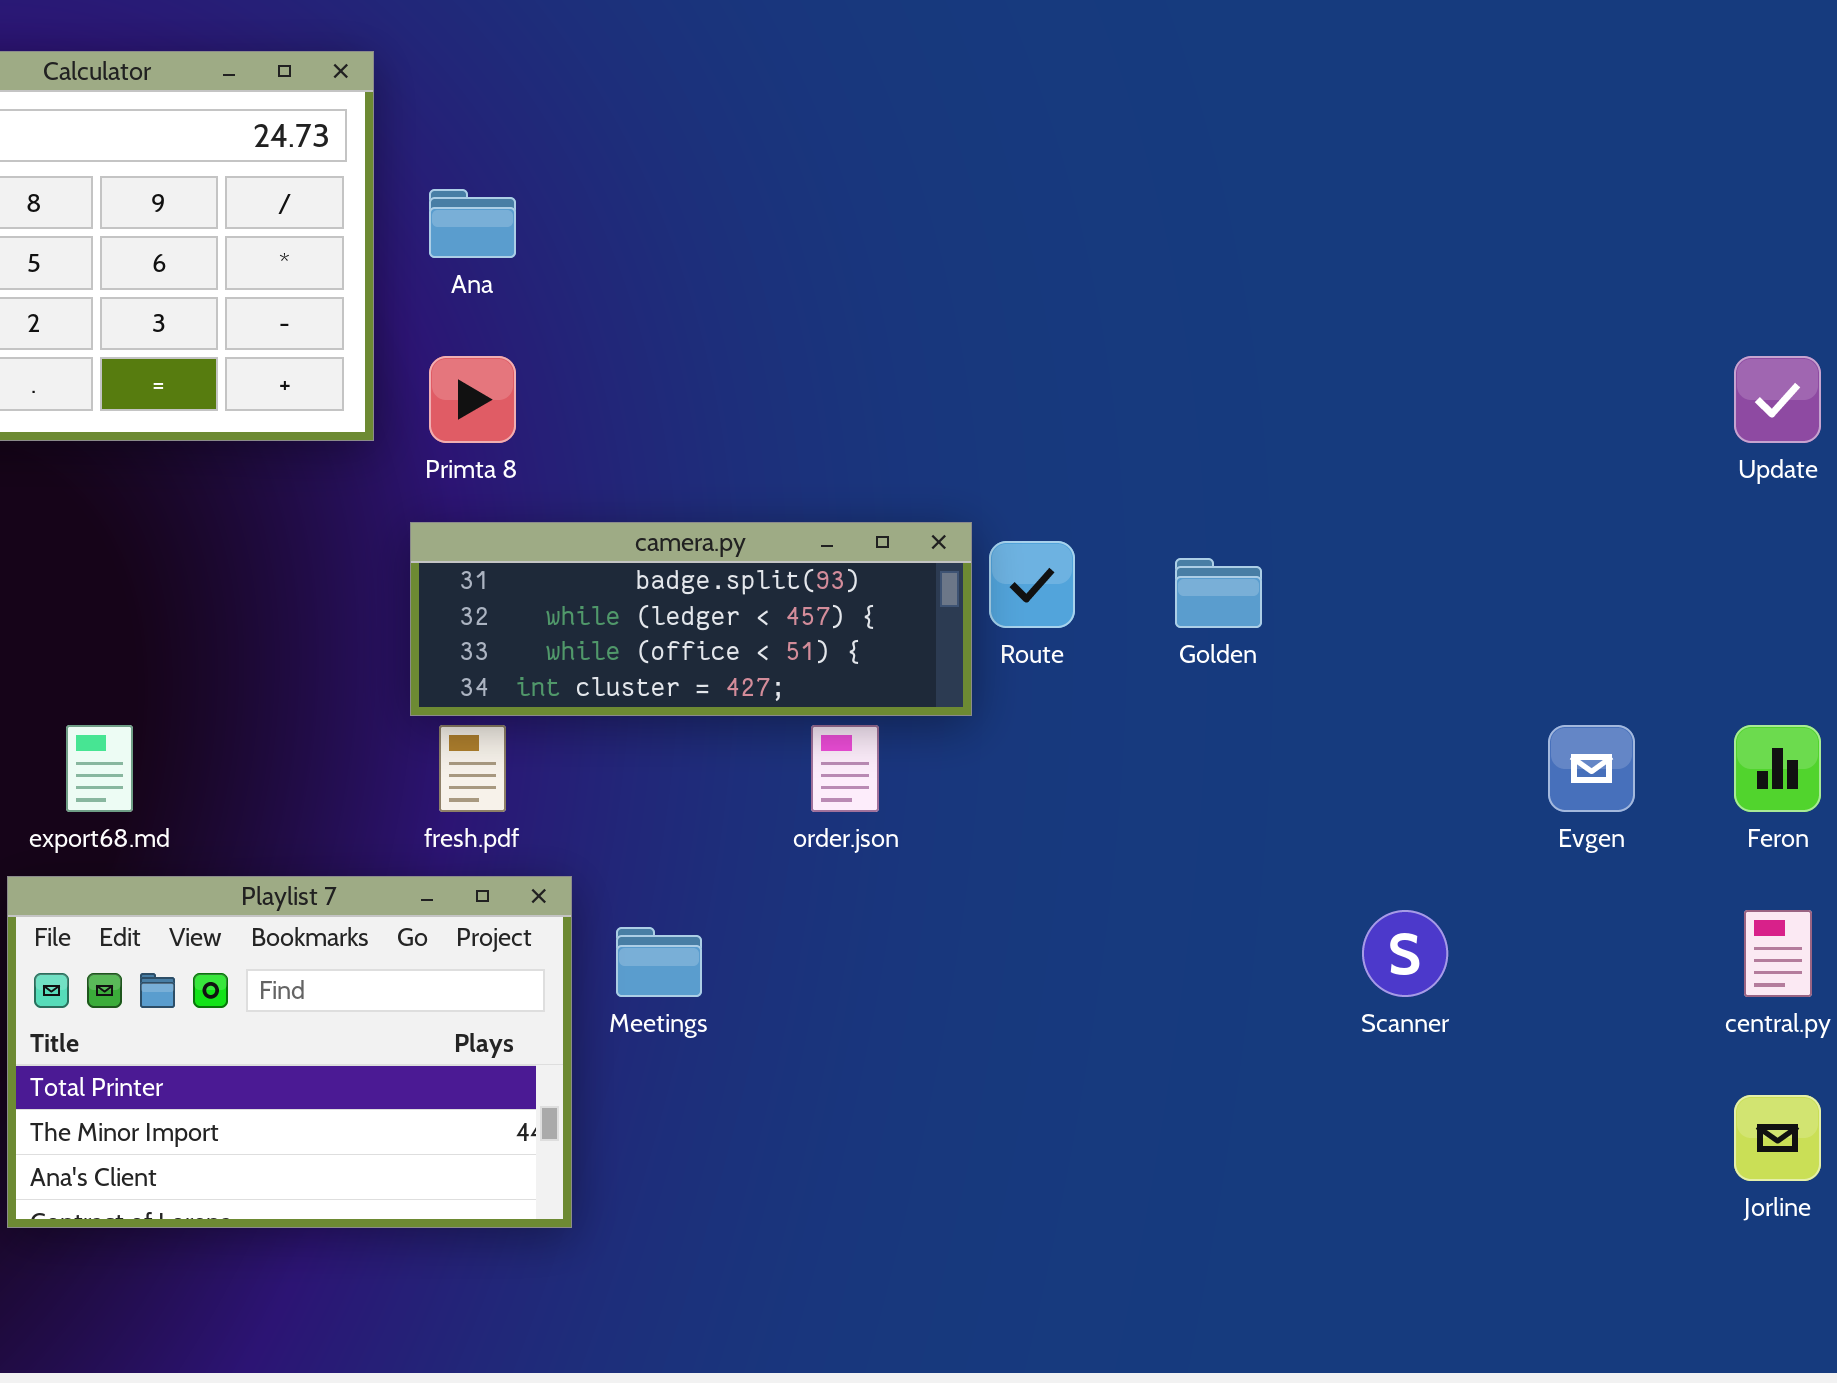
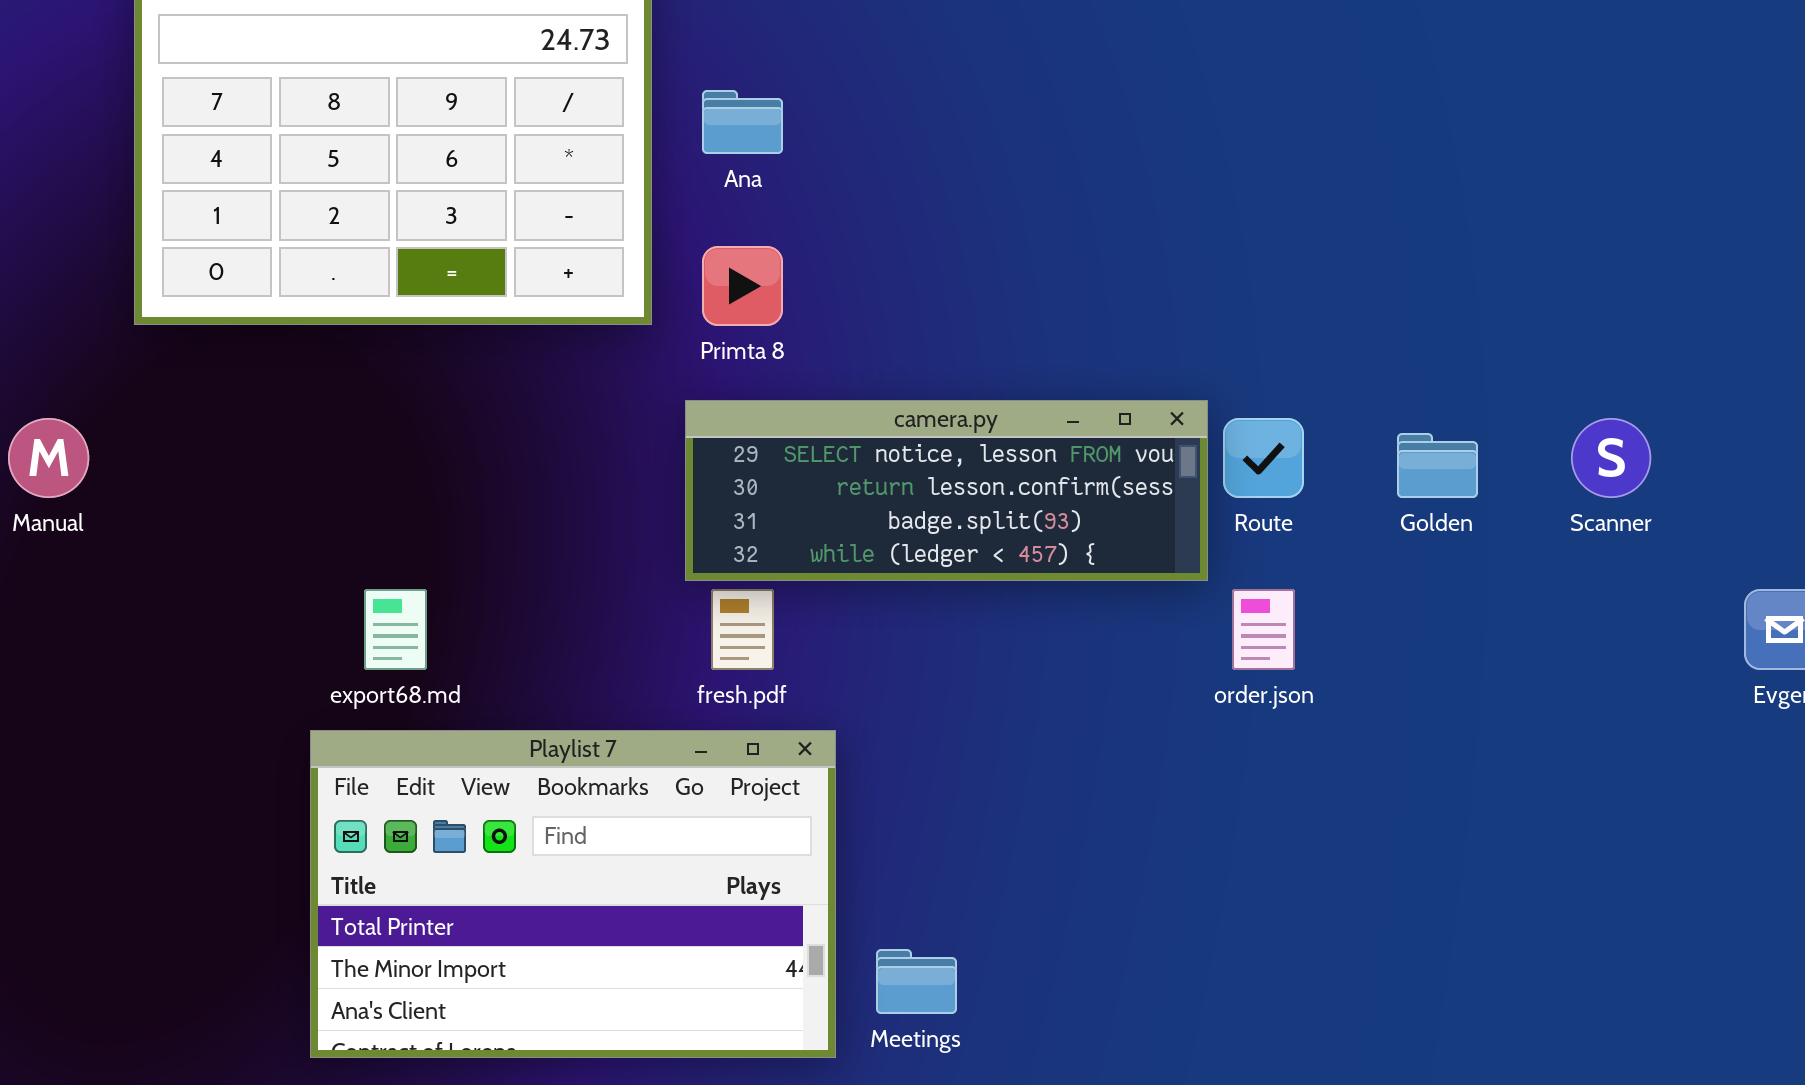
camera.py: [410,522,972,716] -> [685,400,1208,581], scrolled up 2 rows
order.json: [811,725,879,812] -> [1232,589,1295,670], moved
Scanner: [1362,910,1448,997] -> [1571,418,1651,498], moved
Meetings: [616,927,702,997] -> [876,949,957,1014], moved

